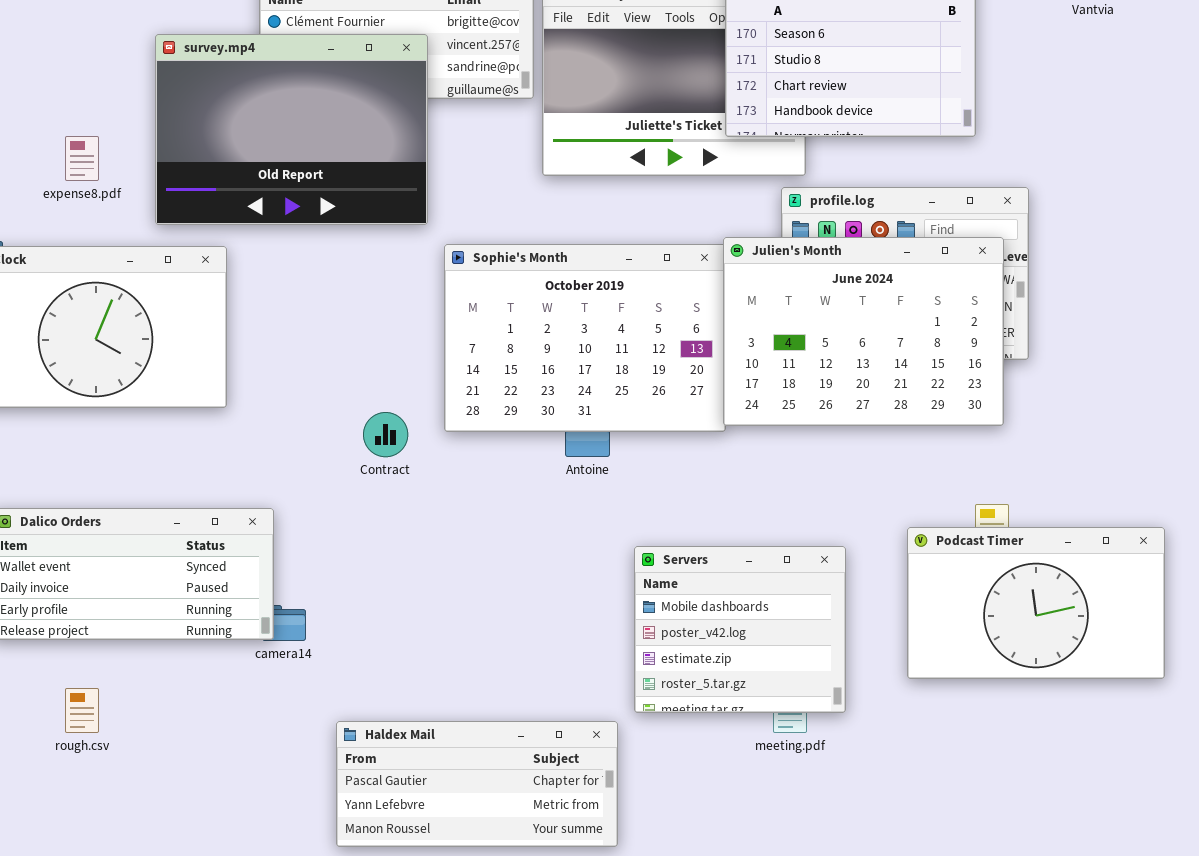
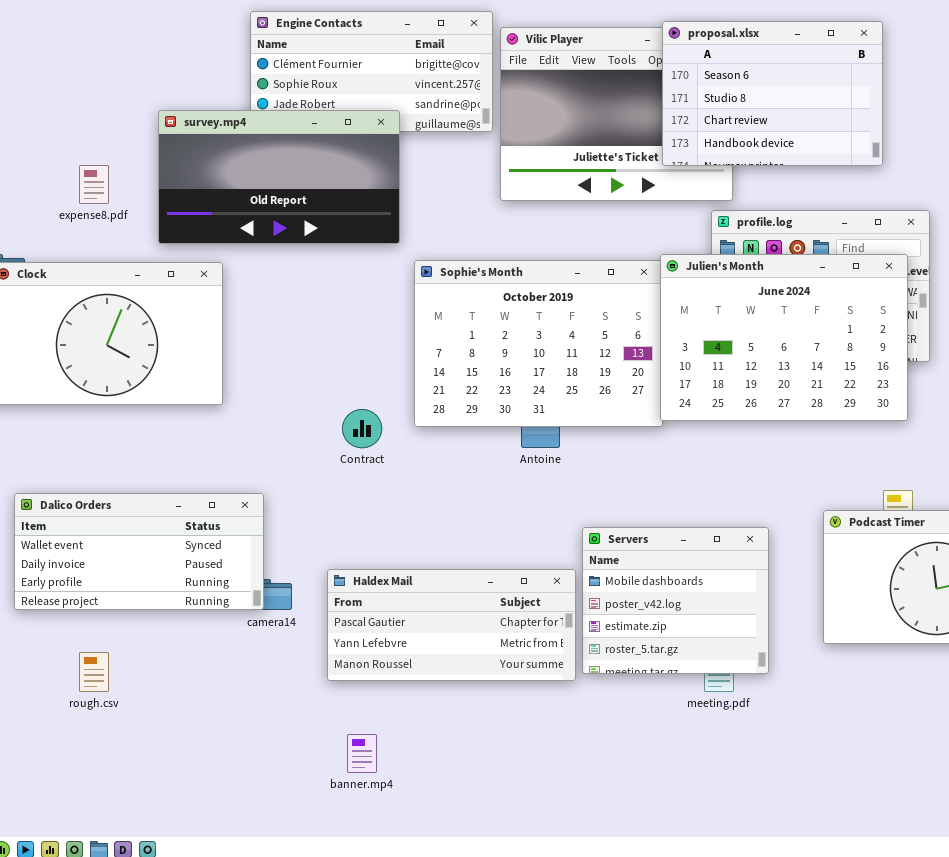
survey.mp4: [155,34,428,225] -> [158,110,400,244], resized
Haldex Mail: [336,721,618,847] -> [327,569,576,681], moved

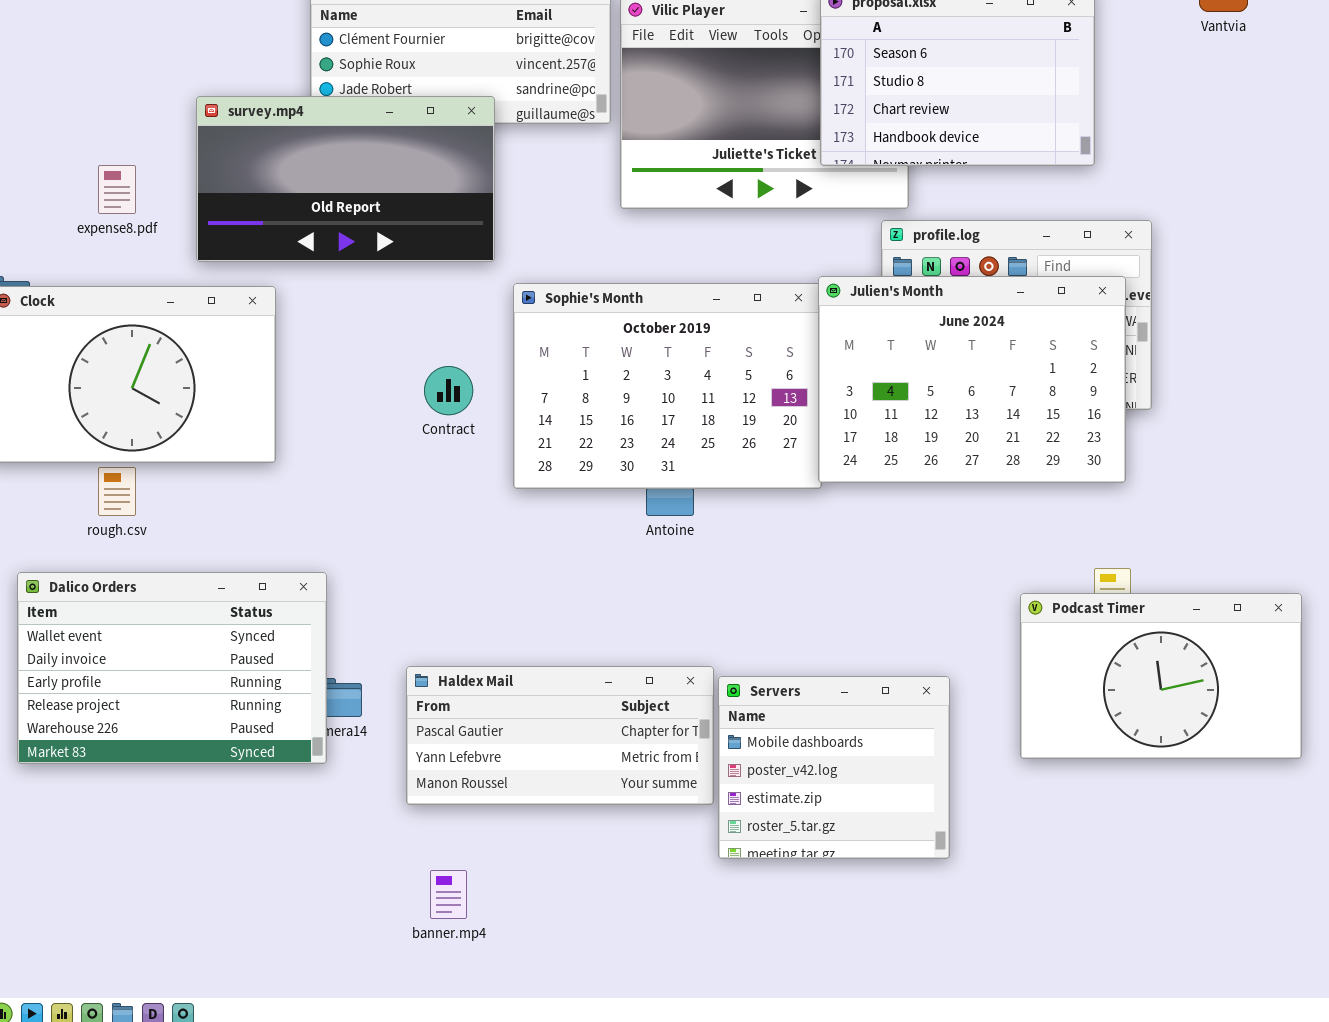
Contract: [342,409,382,448] -> [424,366,473,415], moved
Dalico Orders: [14,493,264,610] -> [17,572,327,764], resized
Servers: [582,527,769,674] -> [718,676,950,859], moved
rough.csv: [79,652,109,692] -> [98,467,136,516], moved

